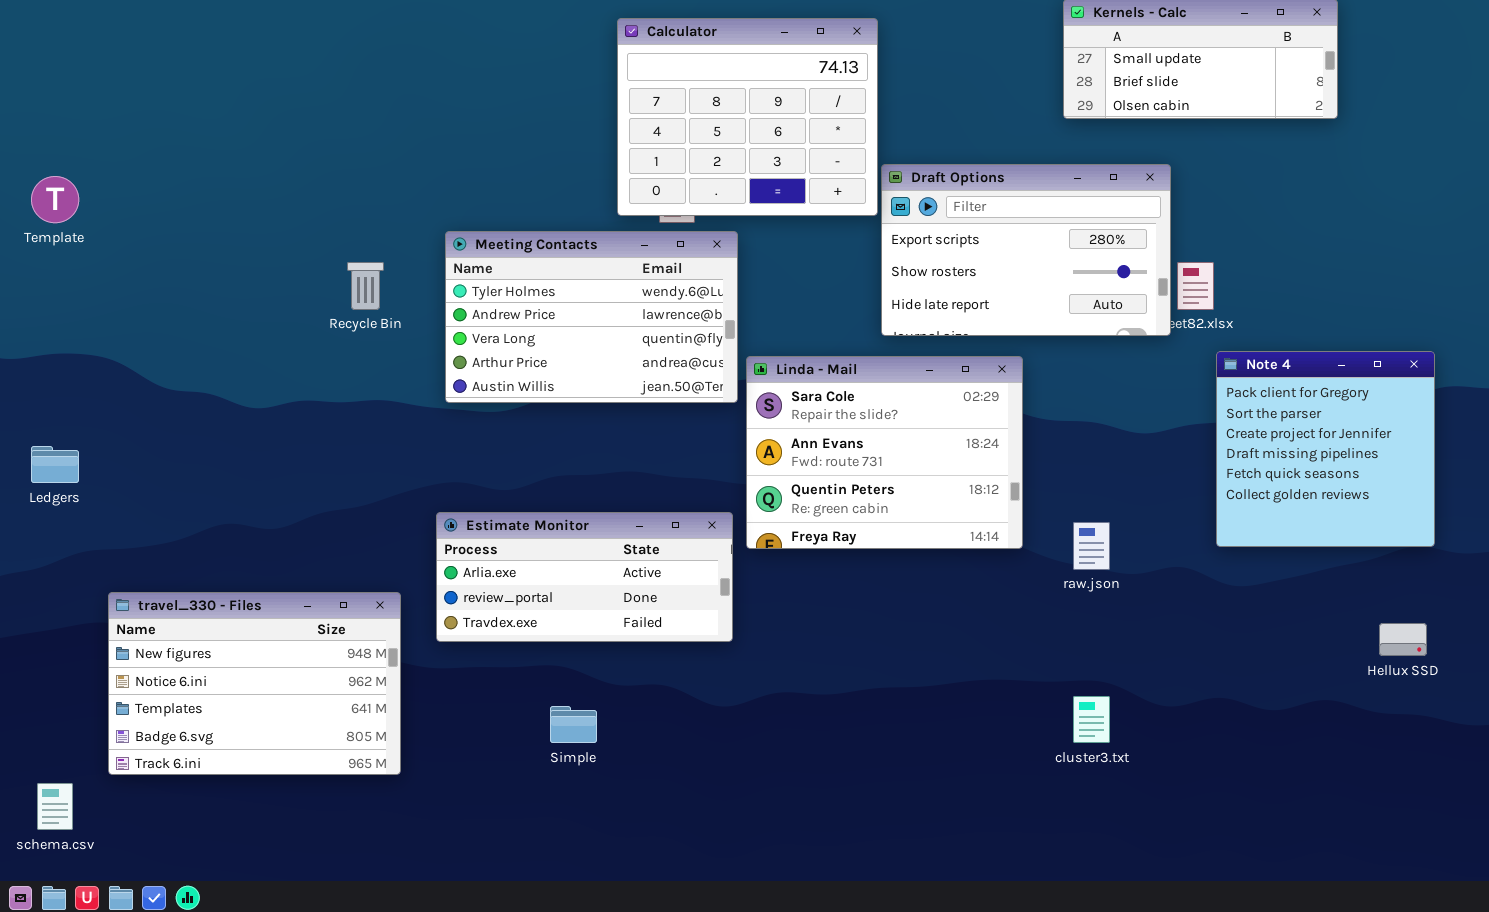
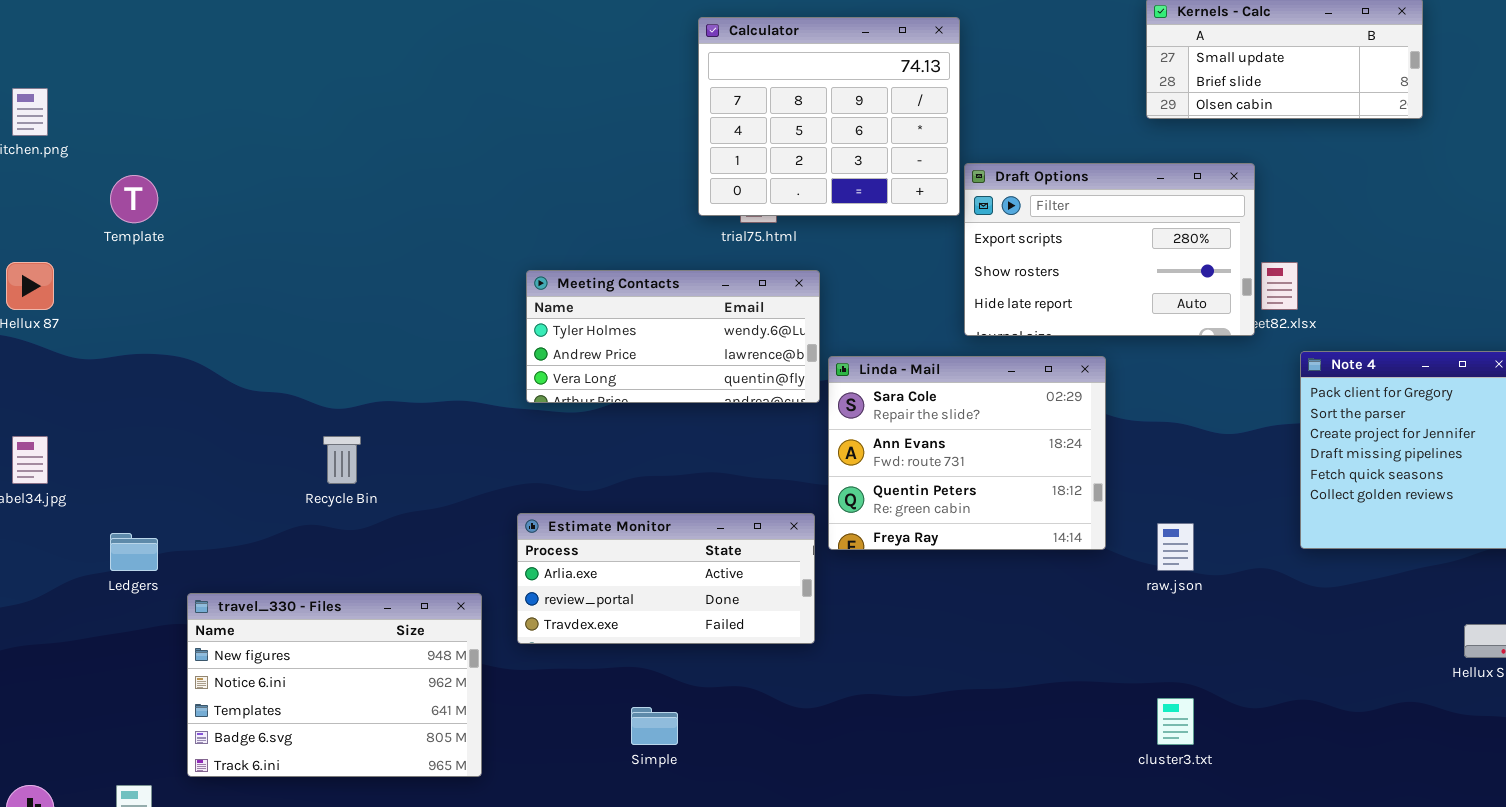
Meeting Contacts: [445,231,738,403] -> [526,270,820,403], resized
Recycle Bin: [347,262,384,310] -> [323,436,361,484], moved
Ledgers: [31,446,79,483] -> [110,533,158,571], moved

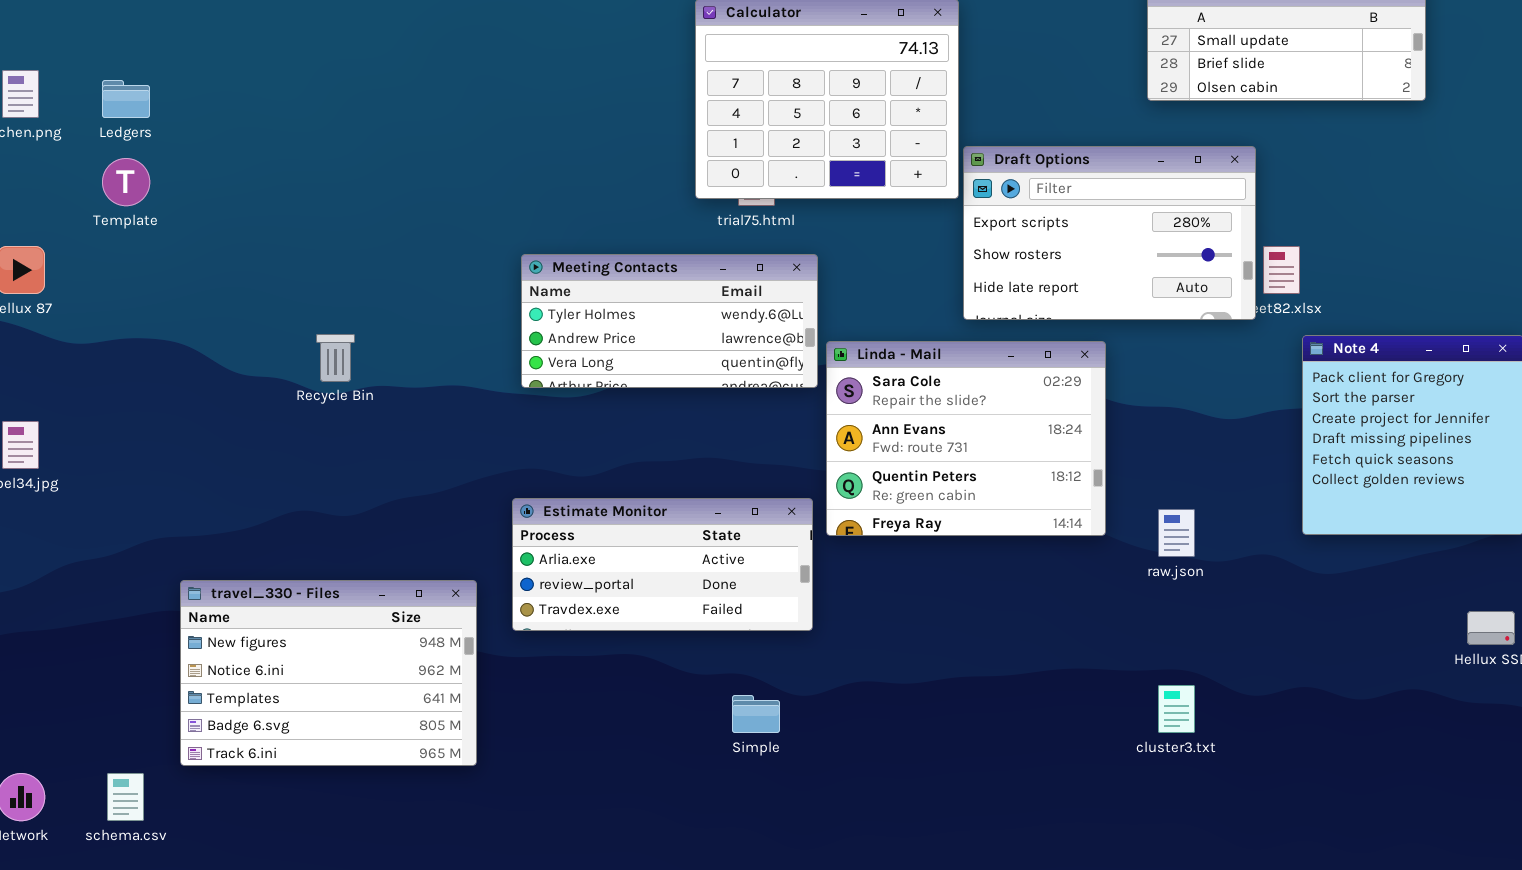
Recycle Bin: [323,436,361,484] -> [316,334,355,382], moved
Ledgers: [110,533,158,571] -> [102,80,150,118], moved
Simple: [631,707,678,745] -> [732,695,780,733], moved

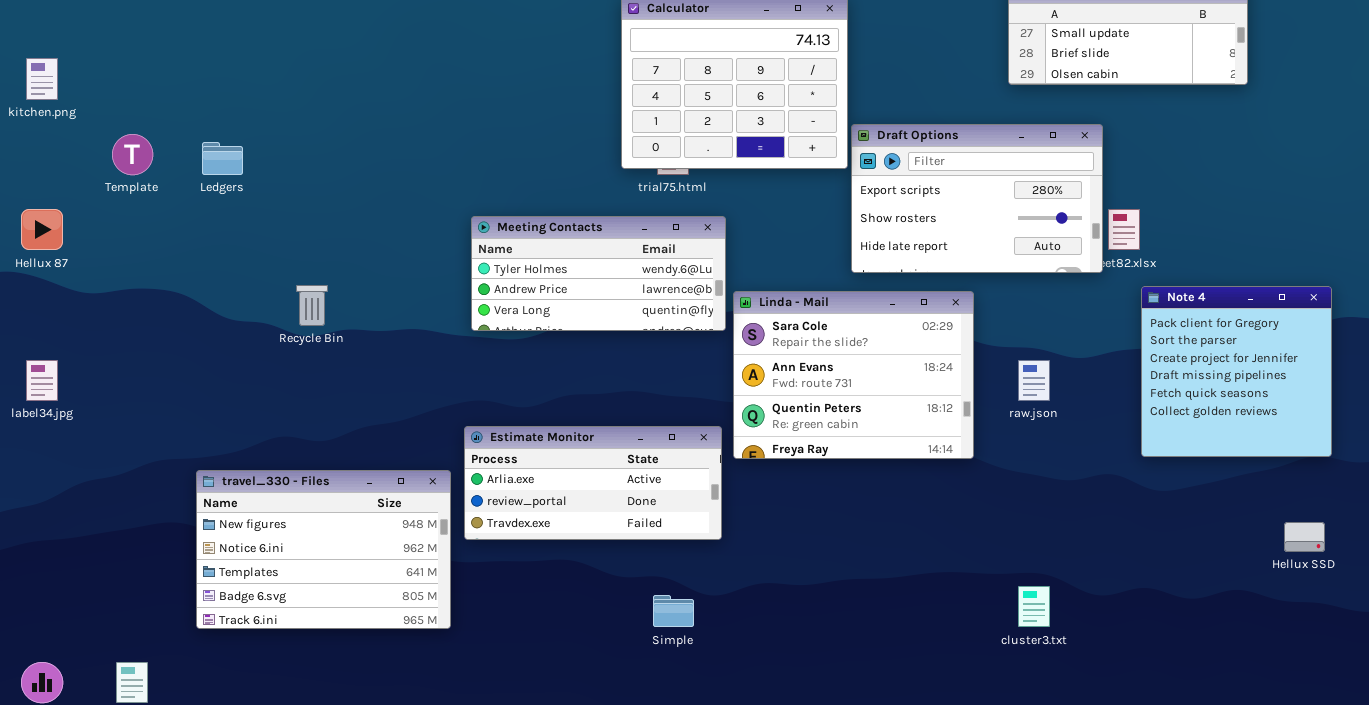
Ledgers: [102,80,150,118] -> [202,142,243,175], moved
raw.json: [1158,509,1195,557] -> [1018,360,1050,401], moved
travel_330 - Files: [180,580,477,766] -> [196,470,451,629], moved

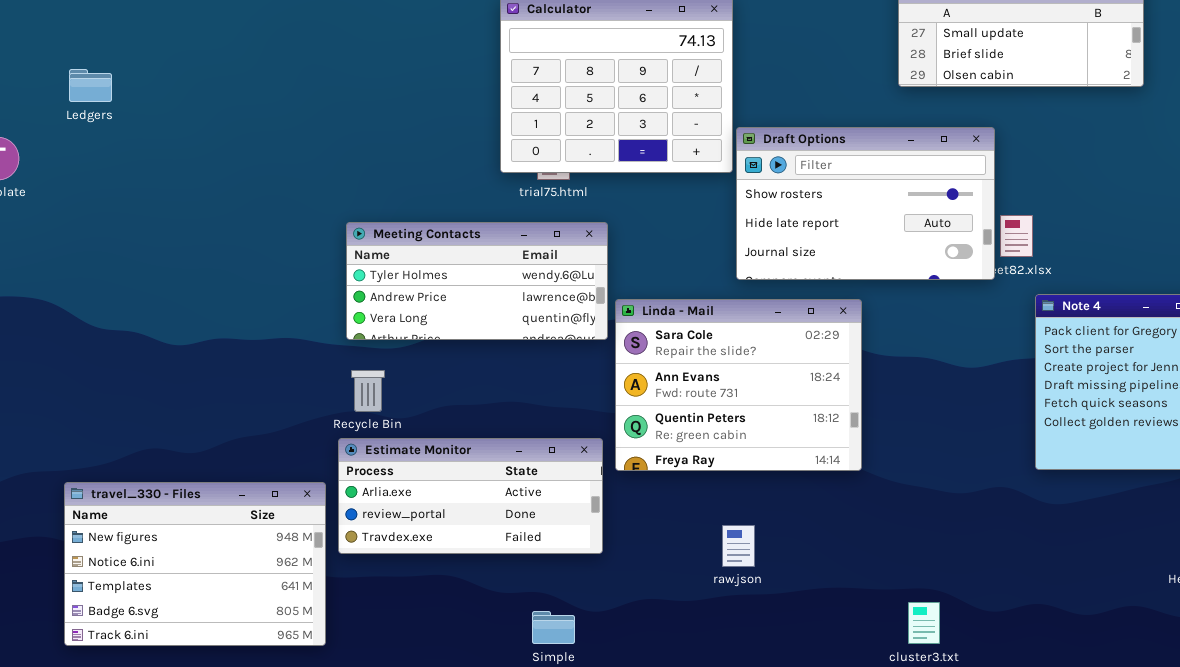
Draft Options: [851,124,1103,273] -> [736,127,995,280], scrolled down 1 row
Ledgers: [202,142,243,175] -> [69,69,112,102], moved
Recycle Bin: [296,285,328,326] -> [351,370,385,412], moved
raw.json: [1018,360,1050,401] -> [722,525,755,567], moved

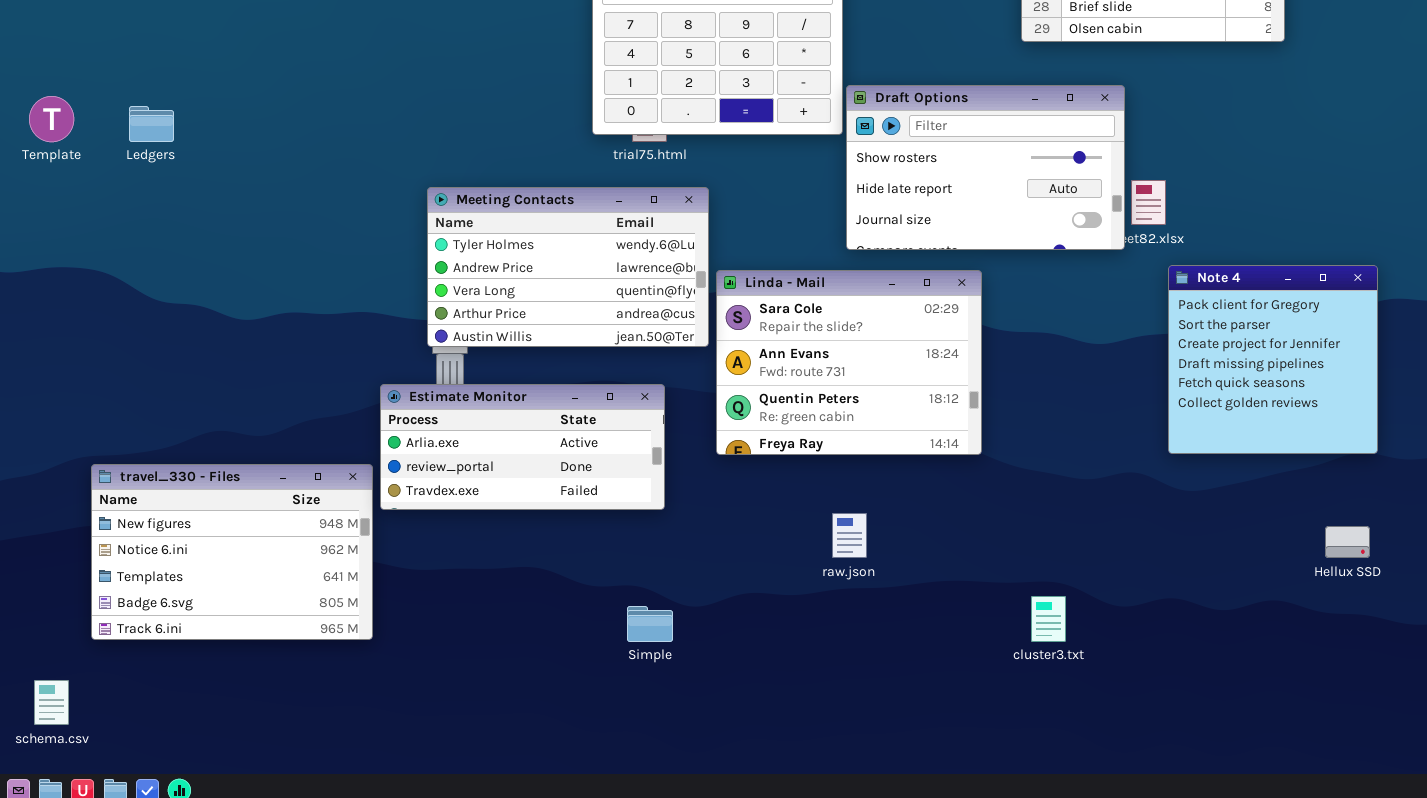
Ledgers: [69,69,112,102] -> [129,106,174,142], moved
Meeting Contacts: [346,222,608,340] -> [427,187,709,347], resized
Estimate Monitor: [338,438,603,554] -> [380,384,665,510], moved
travel_330 - Files: [64,482,326,646] -> [91,464,373,640], moved

